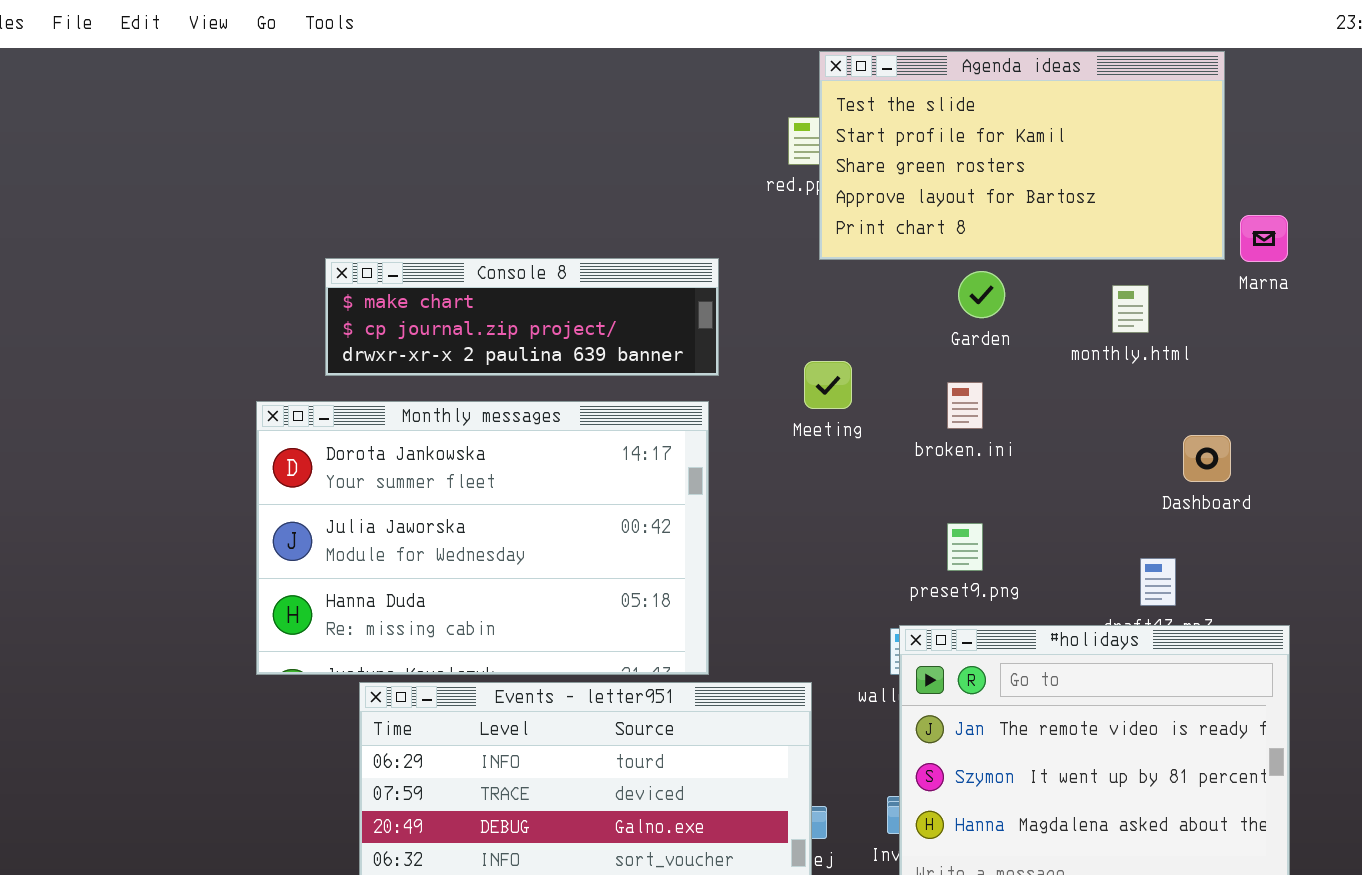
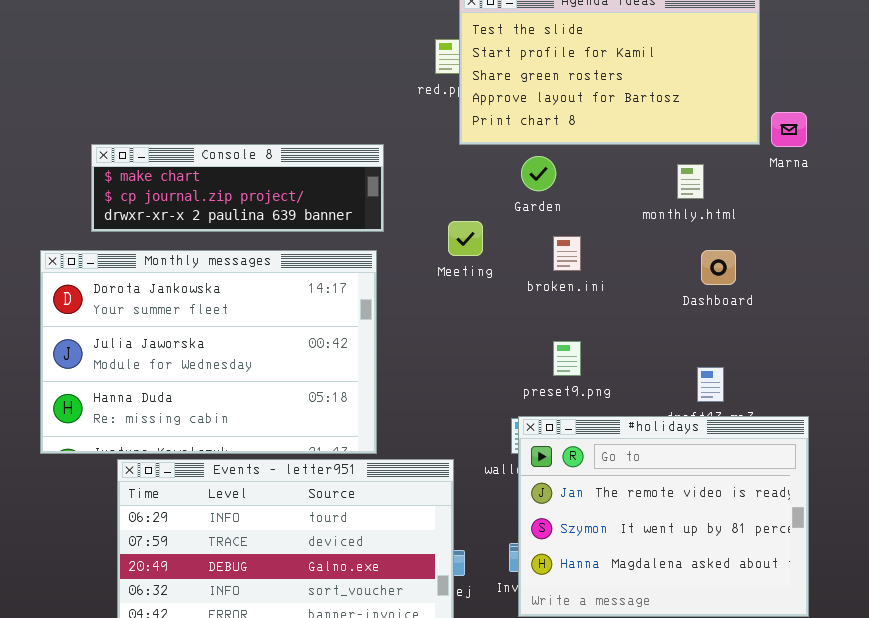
Garden: [958,271,1005,318] -> [521,156,556,191], moved
Dashboard: [1183,435,1231,482] -> [701,250,736,285], moved

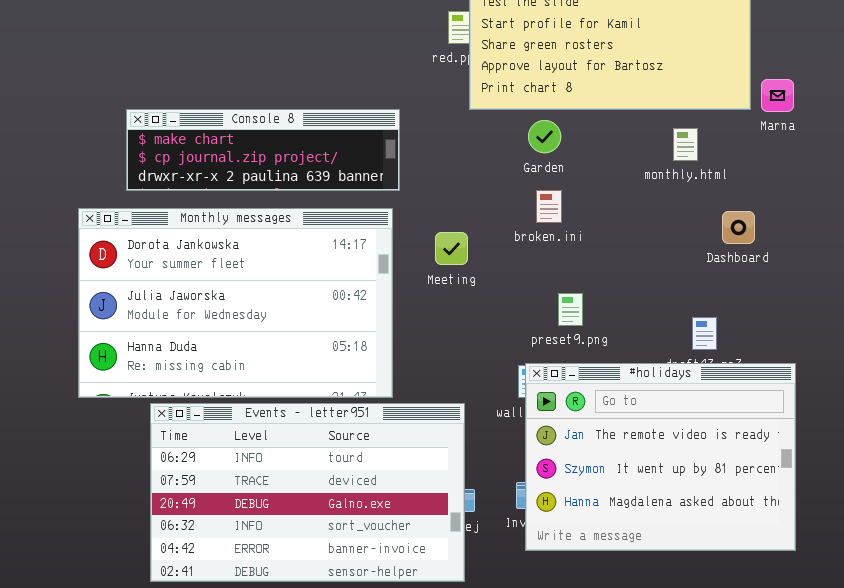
Meeting: [448,221,483,256] -> [435,232,468,265], moved
broken.ini: [553,236,581,271] -> [536,190,562,223], moved
Dashboard: [701,250,736,285] -> [722,211,755,244], moved

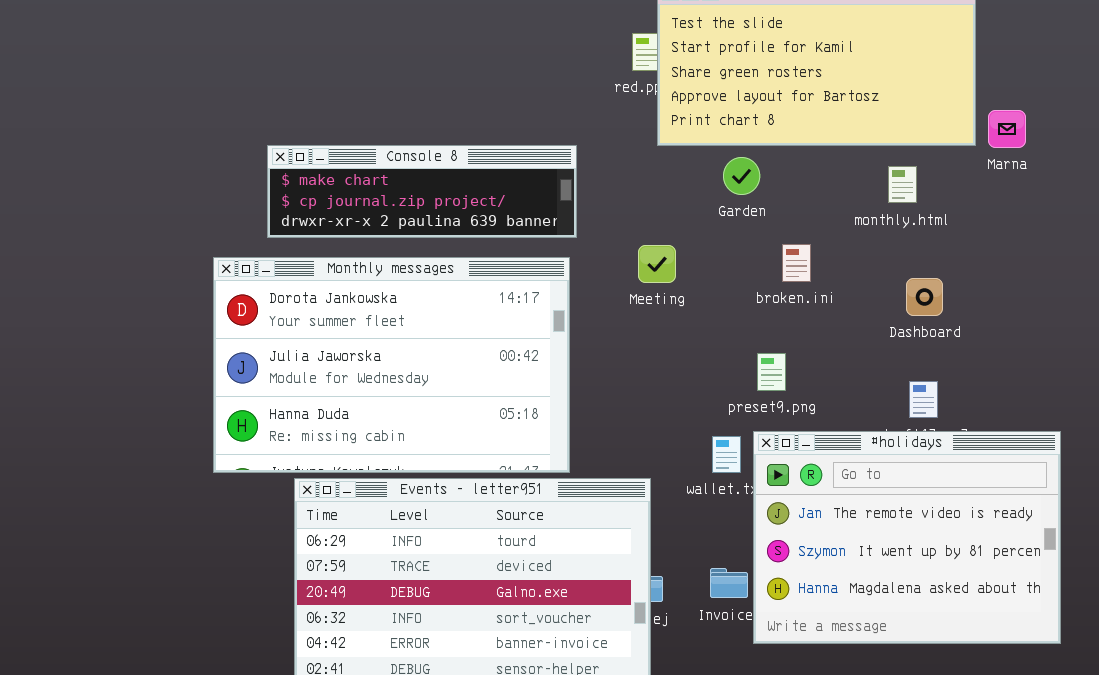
broken.ini: [536,190,562,223] -> [782,244,811,282], moved
Dashboard: [722,211,755,244] -> [906,278,943,316], moved
Meeting: [435,232,468,265] -> [638,245,676,283], moved
#holidays: [525,363,796,551] -> [753,431,1061,644], moved

